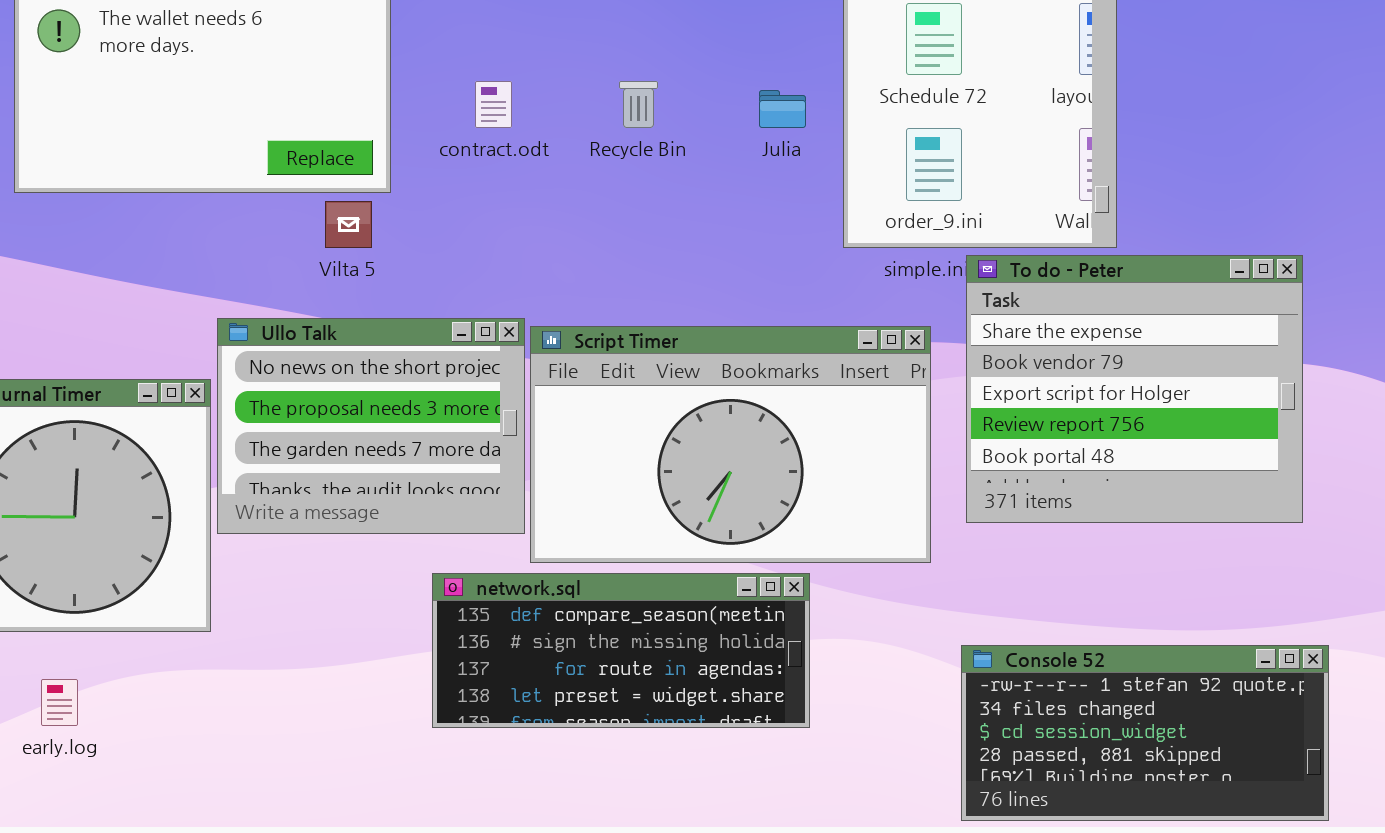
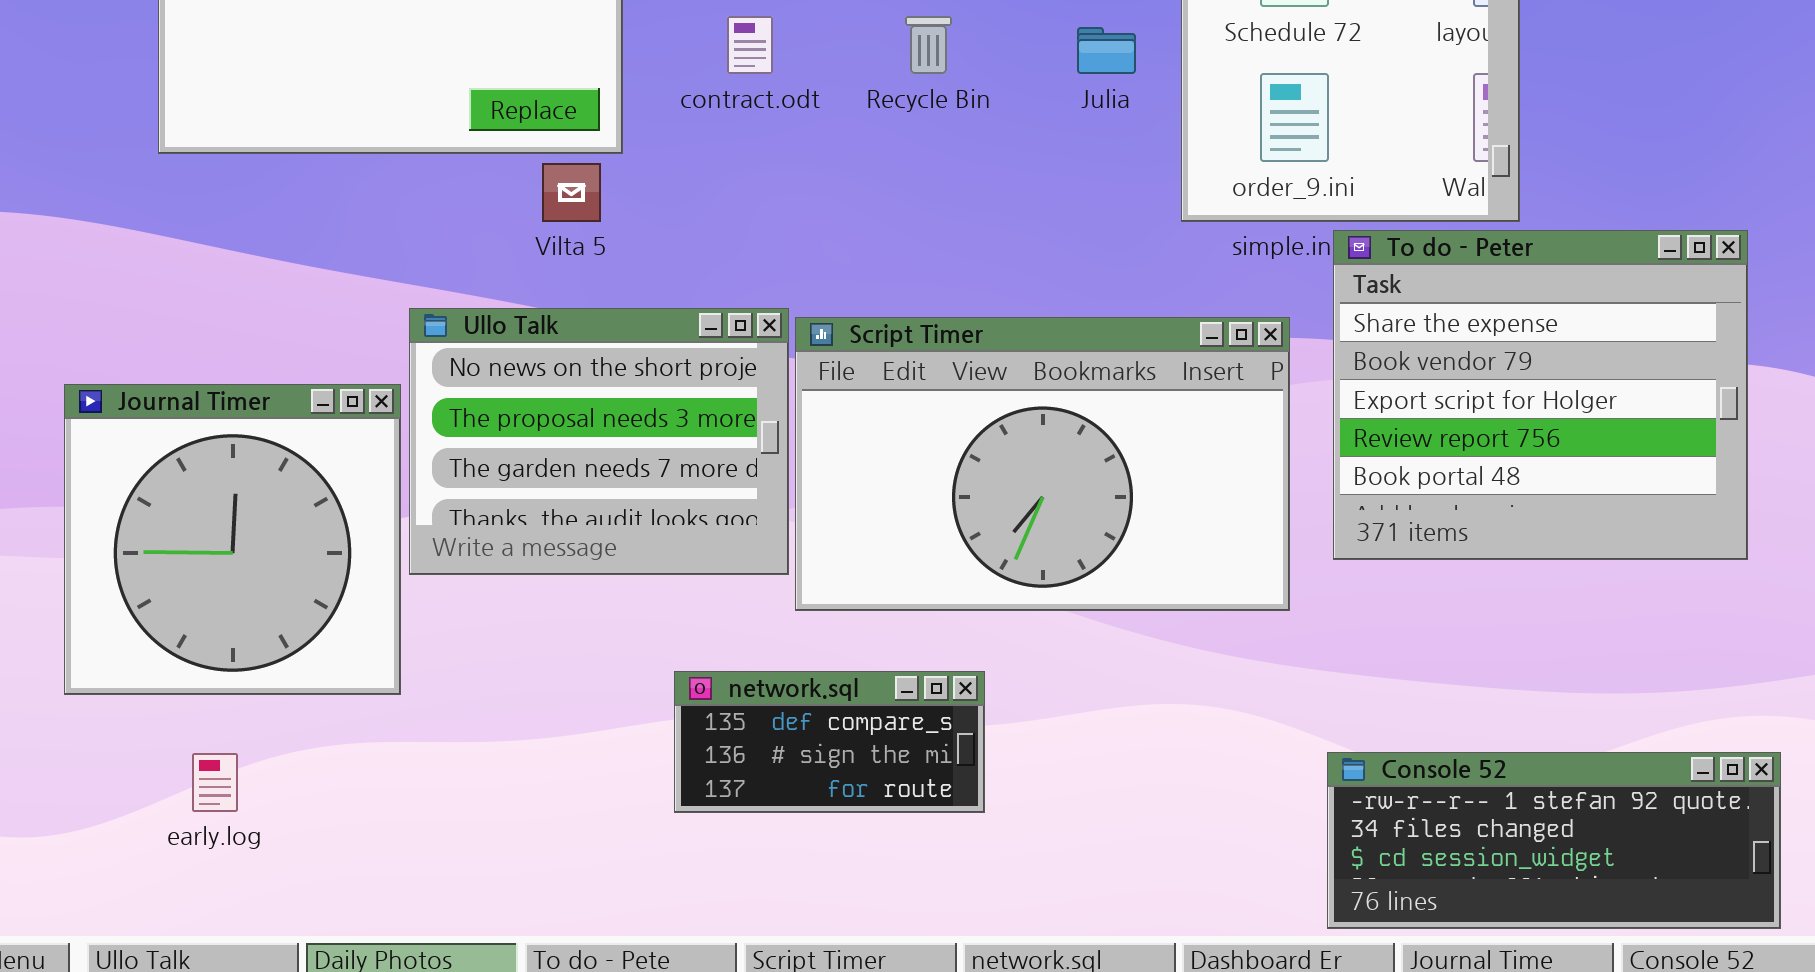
network.sql: [432,573,810,728] -> [674,671,985,813], resized
Console 52: [961,645,1329,821] -> [1327,752,1781,929], resized

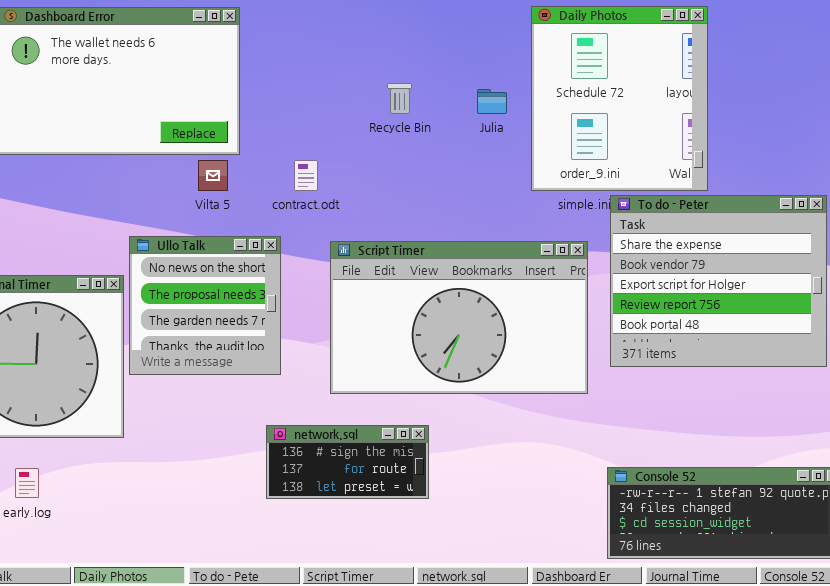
contract.odt: [727,16,773,74] -> [294,160,318,191], moved
Ullo Talk: [409,308,789,575] -> [129,236,281,375], resized
network.sql: [674,671,985,813] -> [266,425,429,499], scrolled down 1 row

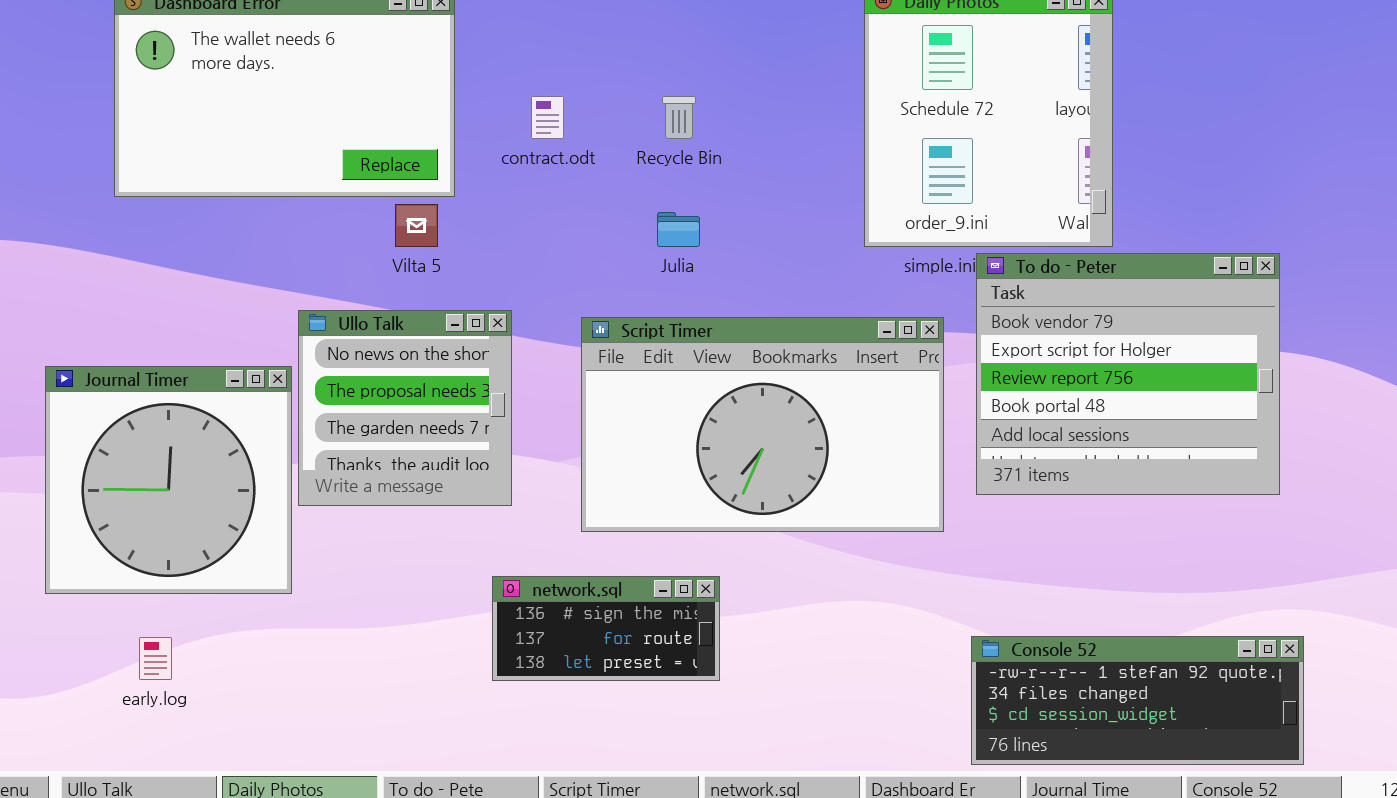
Julia: [477,89,507,114] -> [657,212,700,247], moved
contract.odt: [294,160,318,191] -> [531,96,564,139], moved
To do - Peter: [610,195,827,367] -> [976,253,1280,495], scrolled down 1 row

